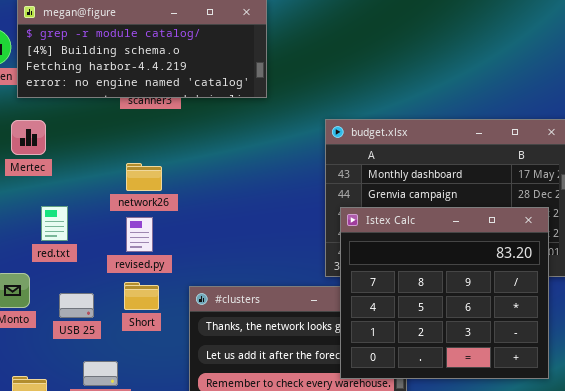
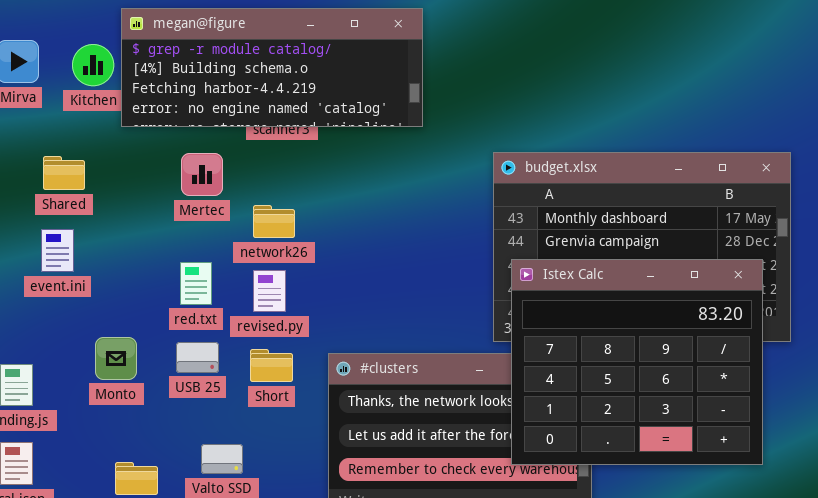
Mertec: [11,120,46,155] -> [181,153,223,196], moved
red.txt: [41,206,68,241] -> [180,262,212,305], moved
USB 25: [59,293,94,318] -> [176,342,219,373], moved

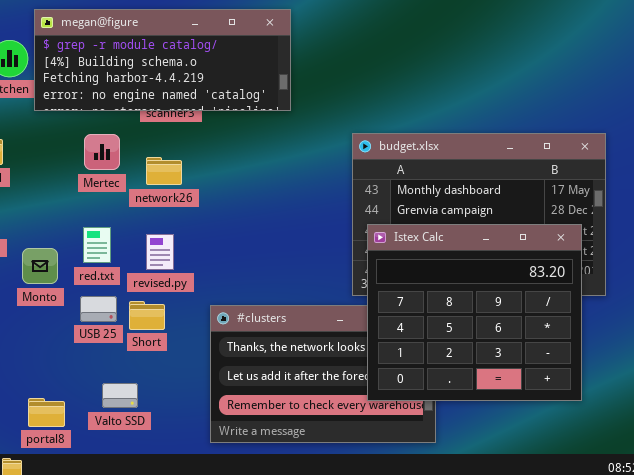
network26: [253,205,295,238] -> [146,157,182,185], moved
Monto: [95,337,137,380] -> [22,248,58,284], moved
Short: [250,349,293,382] -> [129,301,165,330], moved

